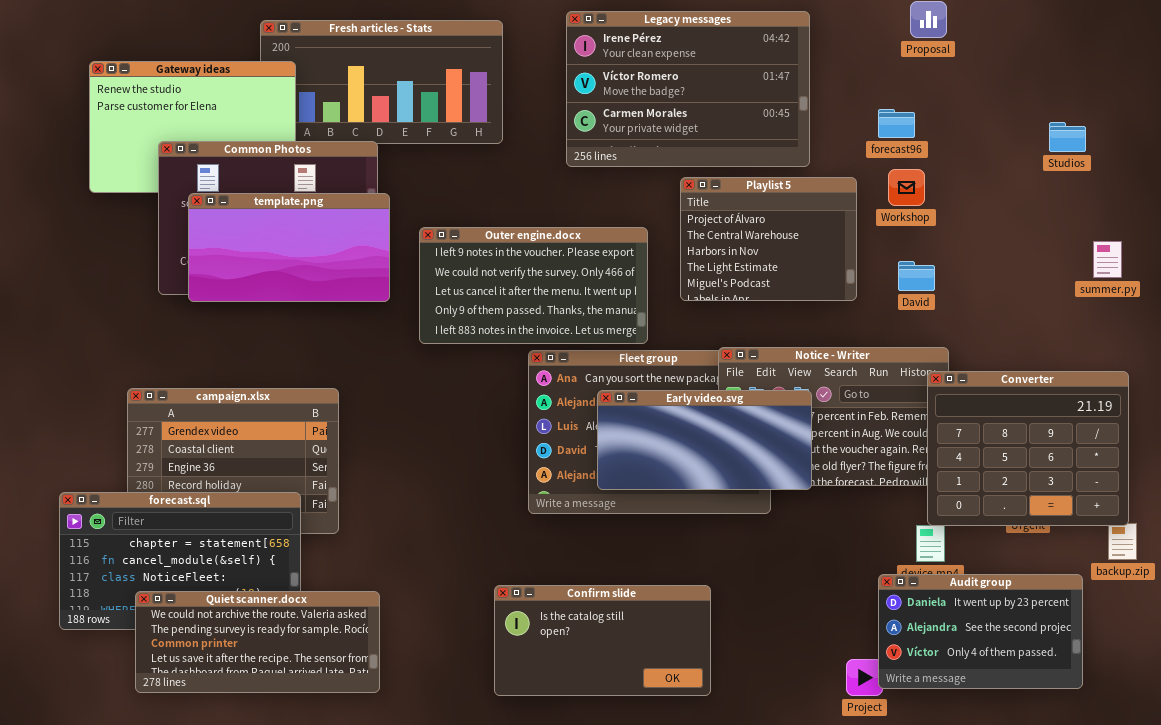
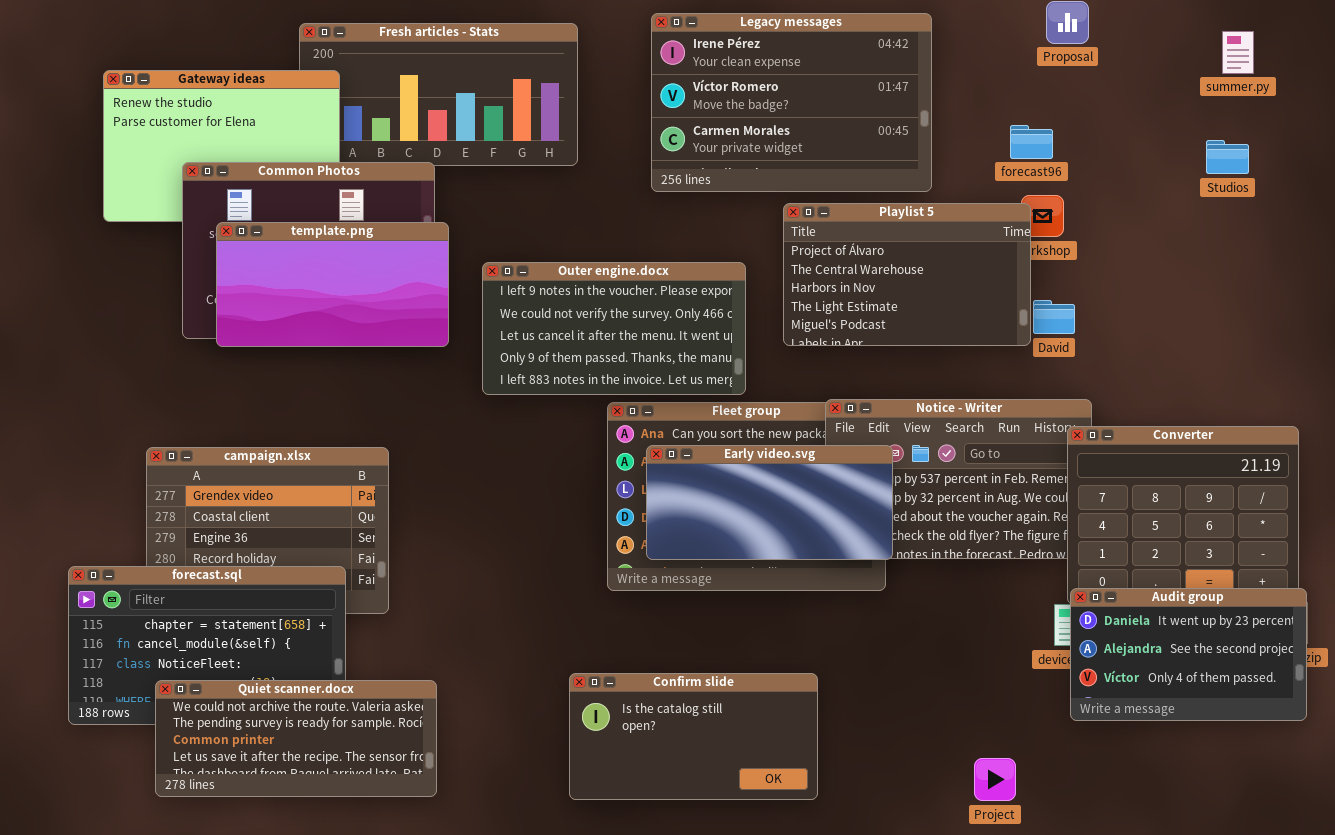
Playlist 5: [680,177,857,301] -> [783,203,1031,346], resized
summer.py: [1093,241,1122,278] -> [1222,31,1254,74], moved
Early video.svg: [597,390,812,490] -> [646,445,893,560], moved
Audit group: [878,574,1083,689] -> [1070,588,1307,721], moved

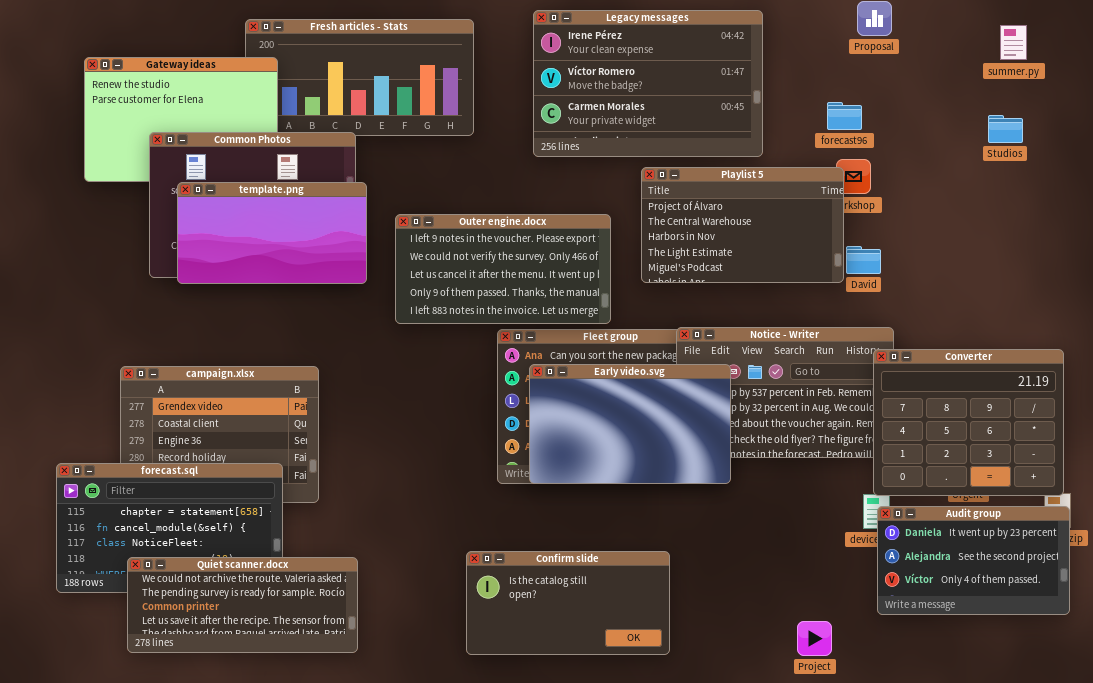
Early video.svg: [646,445,893,560] -> [529,364,731,484], resized
Audit group: [1070,588,1307,721] -> [877,506,1070,615], moved

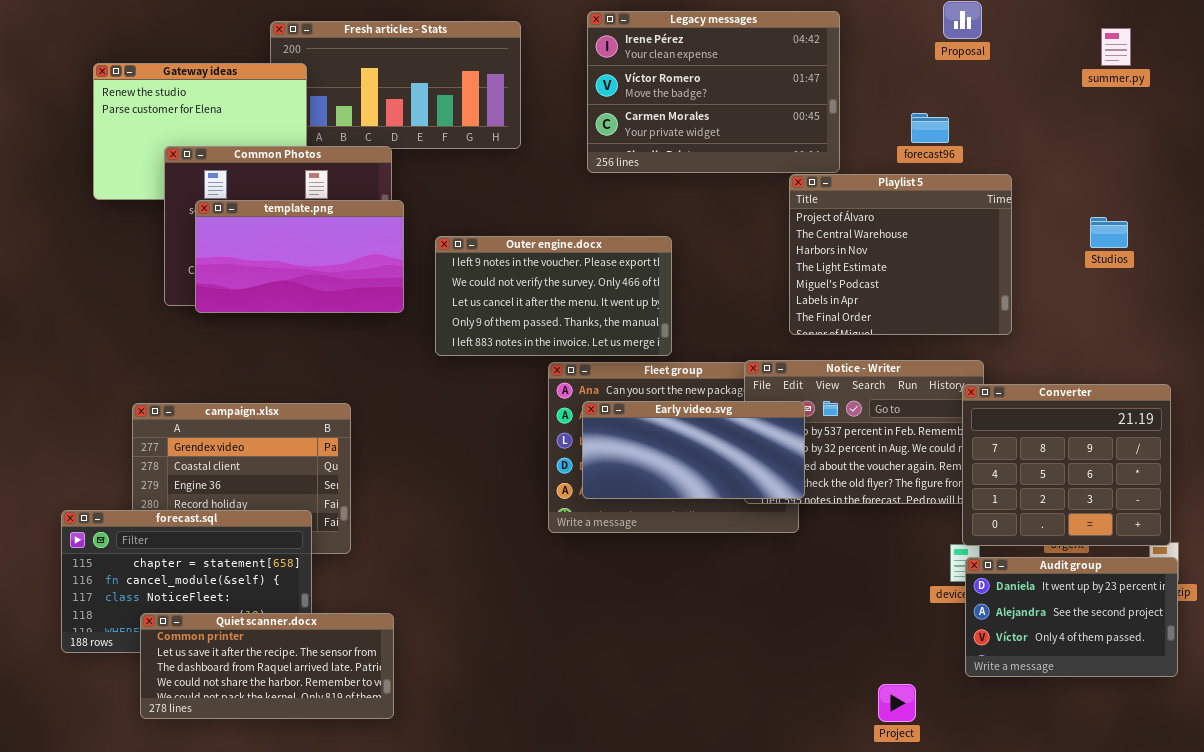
Studios: [988,115,1023,143] -> [1090,217,1128,248], moved
Playlist 5: [641,167,844,283] -> [789,174,1012,335], moved, resized
Early video.svg: [529,364,731,484] -> [582,401,805,499], resized
Confirm slide: [466,551,670,655] -> none, closed
Quiet scanner.docx: [127,557,358,653] -> [140,613,394,719], scrolled down 2 rows

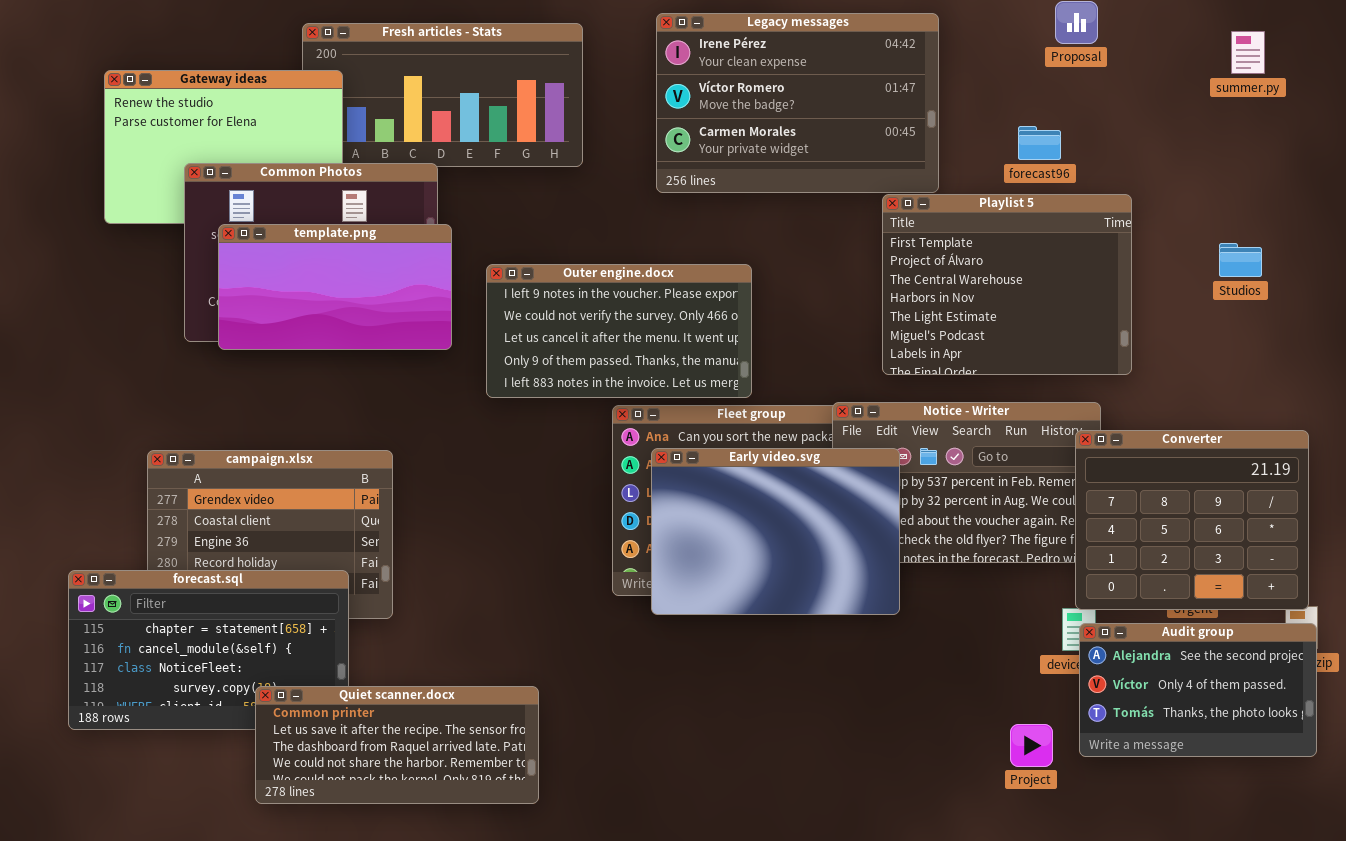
Playlist 5: [789,174,1012,335] -> [882,194,1132,375], scrolled up 1 row
Early video.svg: [582,401,805,499] -> [651,448,900,615], resized
Audit group: [965,557,1178,677] -> [1079,623,1317,757], scrolled down 1 row
Quiet scanner.docx: [140,613,394,719] -> [255,686,539,804], moved
Project: [878,684,916,722] -> [1010,724,1053,767], moved

